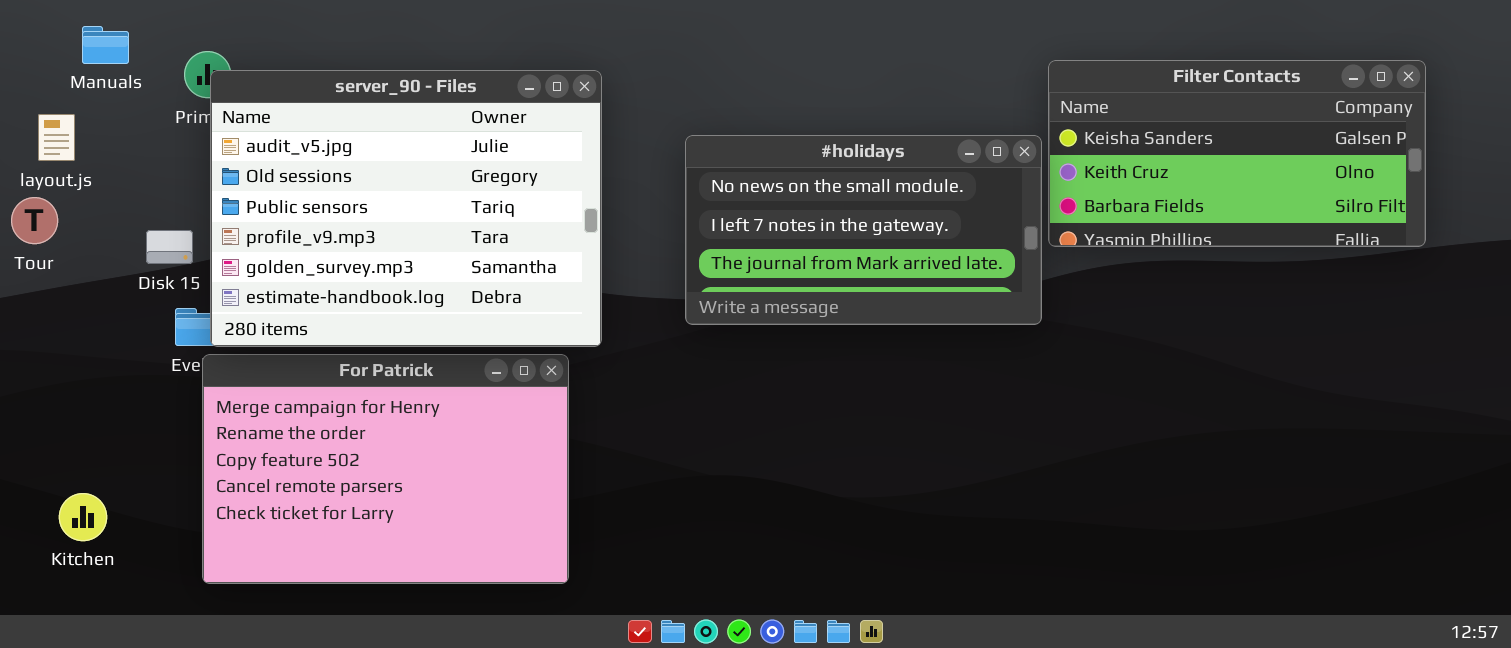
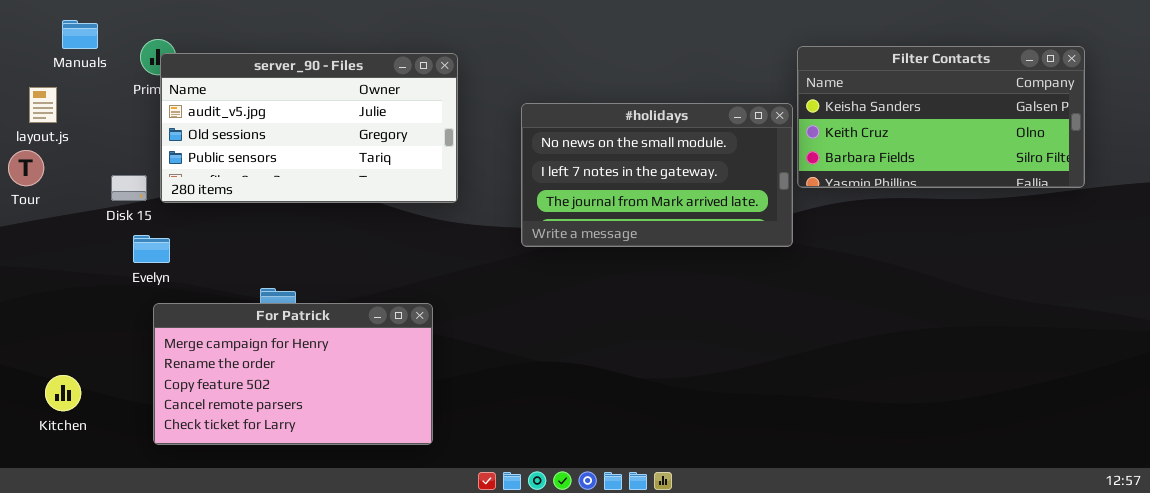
server_90 - Files: [210,70,602,347] -> [160,53,458,203], resized
For Patrick: [202,354,569,584] -> [153,303,433,445], resized

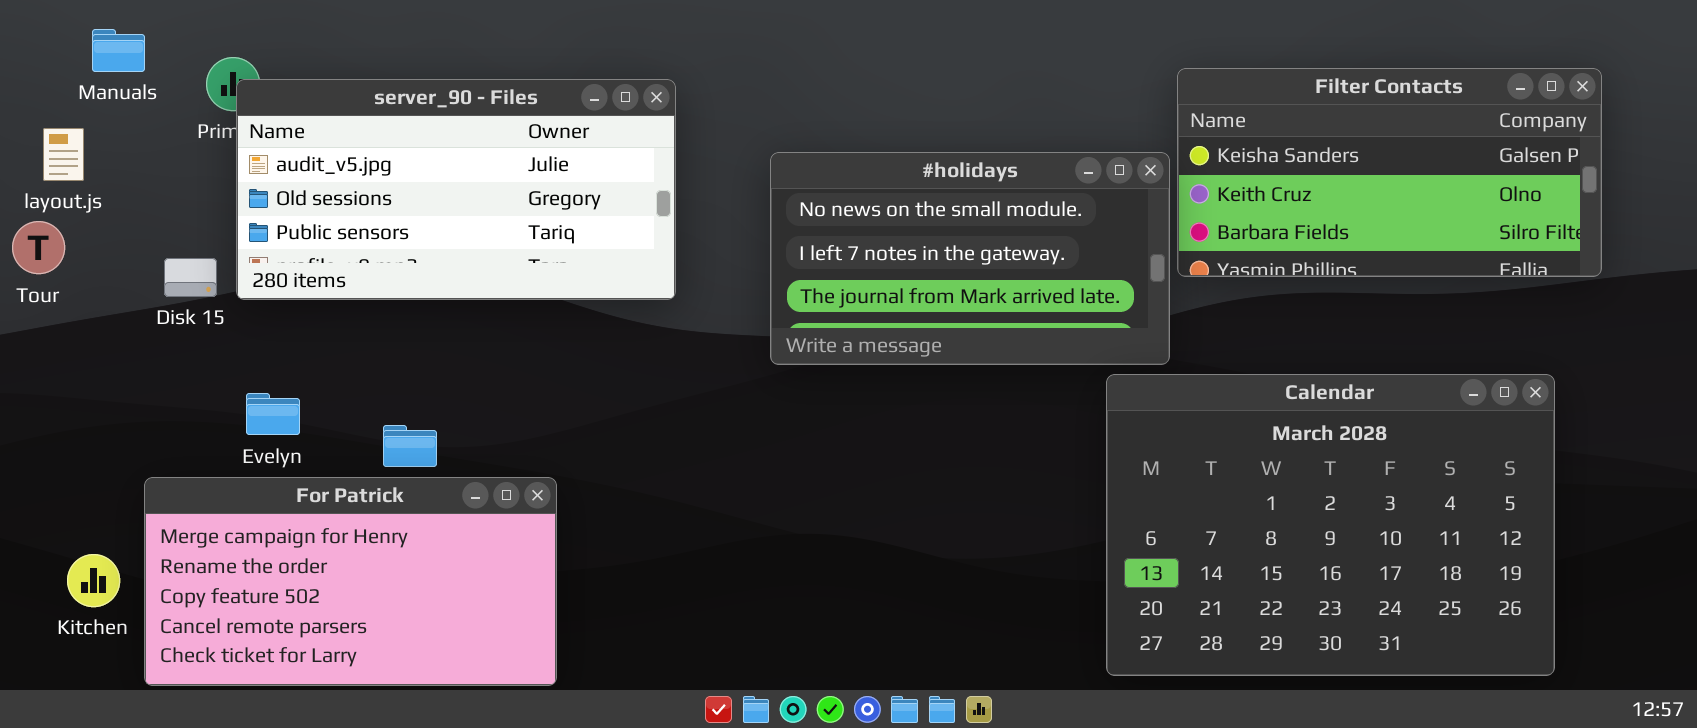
Evelyn: [133,235,170,263] -> [246,393,300,435], moved
Calendar: none -> [1106,374,1555,676], opened
For Patrick: [153,303,433,445] -> [144,477,557,686], moved

